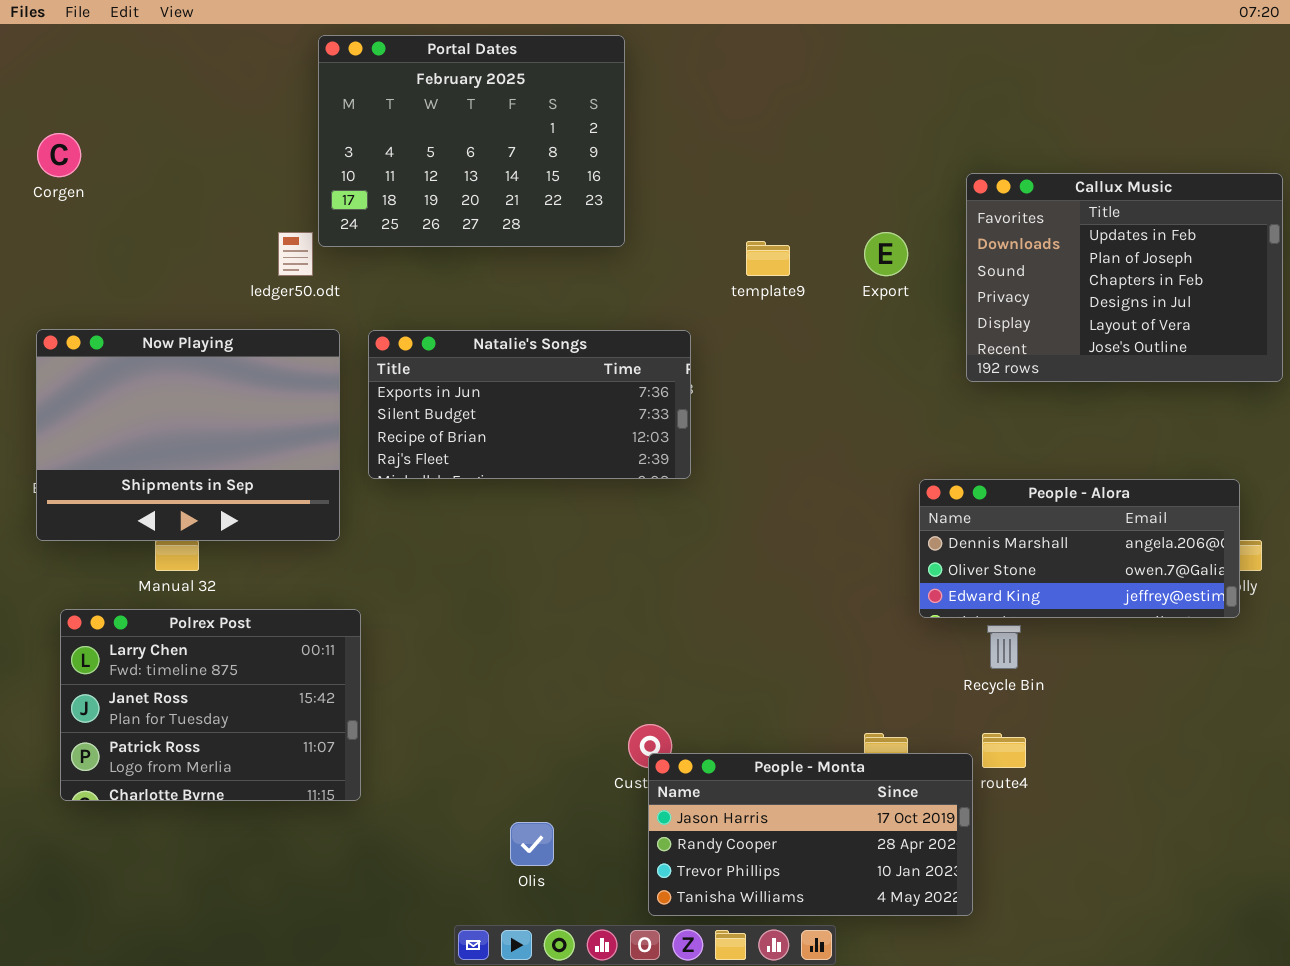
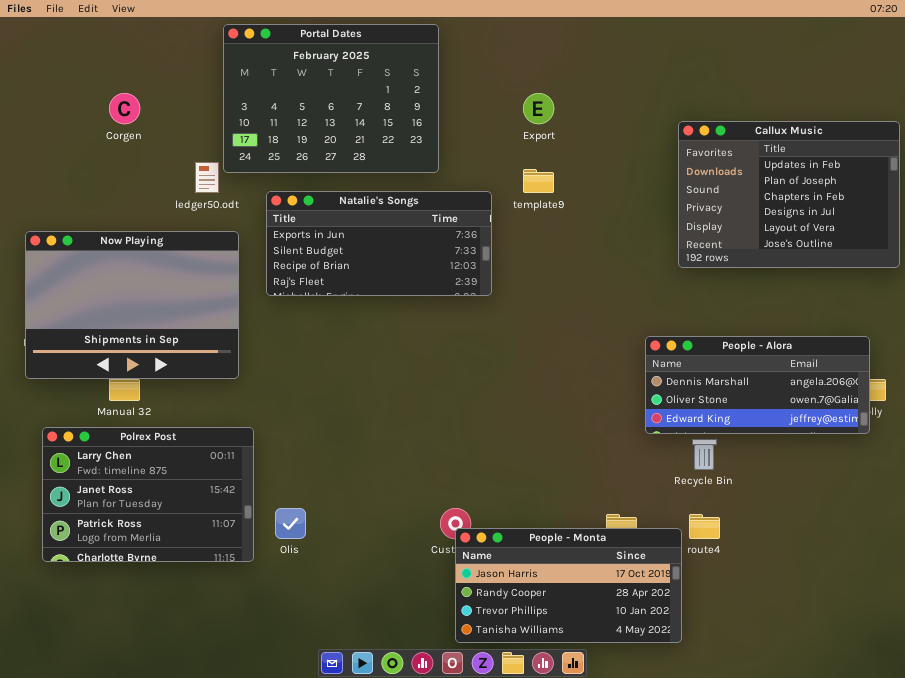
Corgen: [37,133,81,177] -> [109,93,140,124], moved
Export: [864,232,908,276] -> [523,93,554,124], moved
Natalie's Songs: [368,330,691,479] -> [266,191,492,296], moved
Olis: [510,822,554,866] -> [275,508,306,539], moved

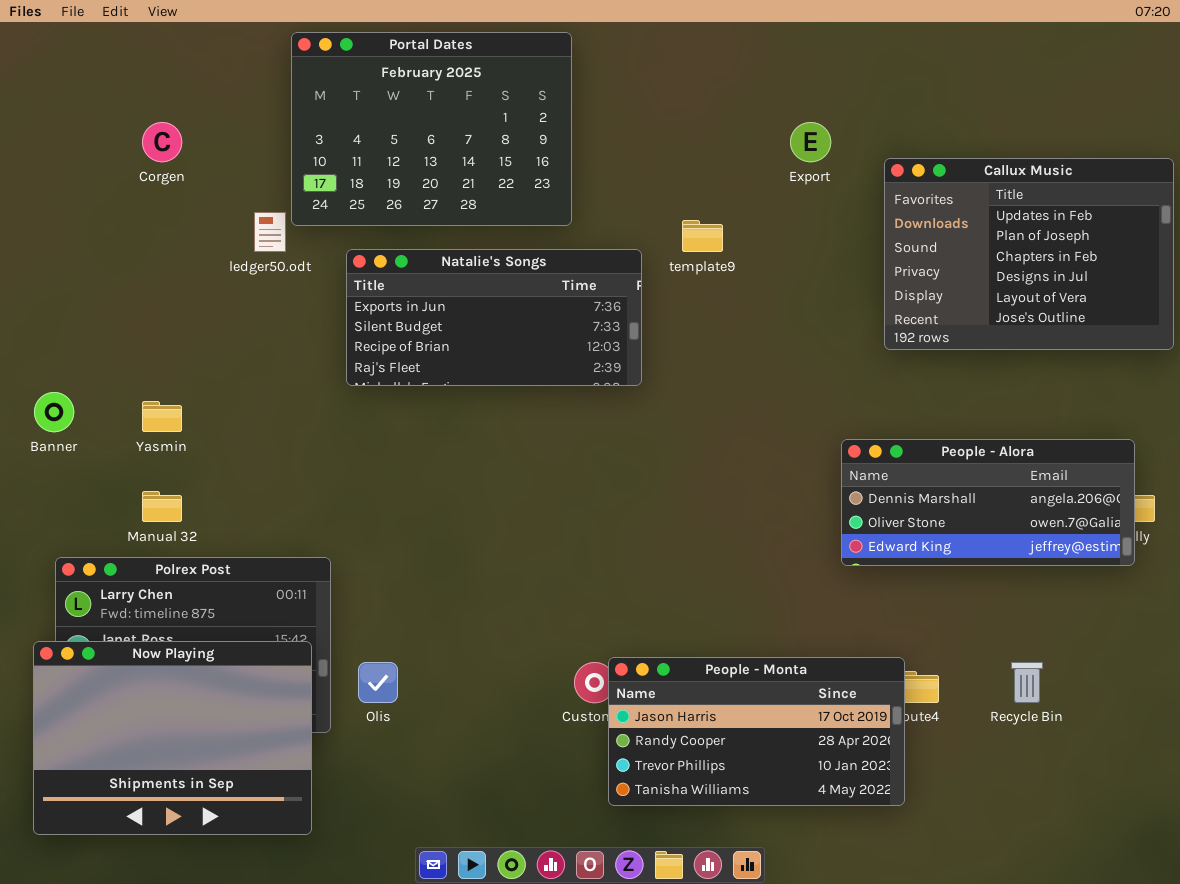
Export: [523,93,554,124] -> [790,122,831,162], moved
Now Playing: [25,231,239,379] -> [33,641,312,835], moved
Recycle Bin: [692,439,717,470] -> [1011,662,1043,703], moved
People - Monta: [455,528,682,643] -> [608,657,905,806], moved

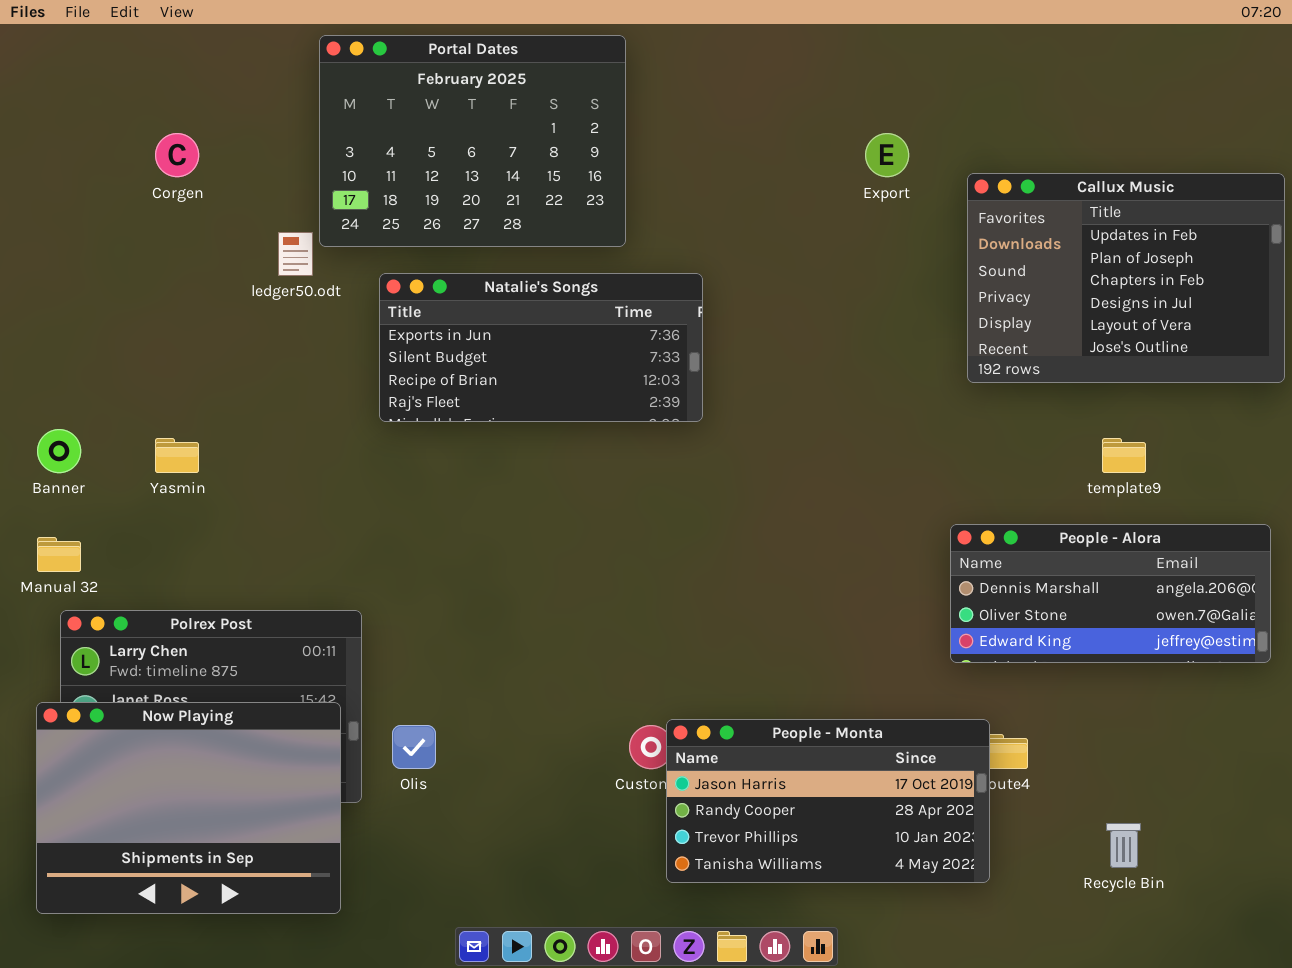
template9: [682,220,723,252] -> [1102,438,1146,473], moved
People - Alora: [841,439,1135,566] -> [950,524,1271,663], moved
Manual 32: [142,491,182,522] -> [37,537,81,572], moved
Recycle Bin: [1011,662,1043,703] -> [1106,823,1141,868], moved

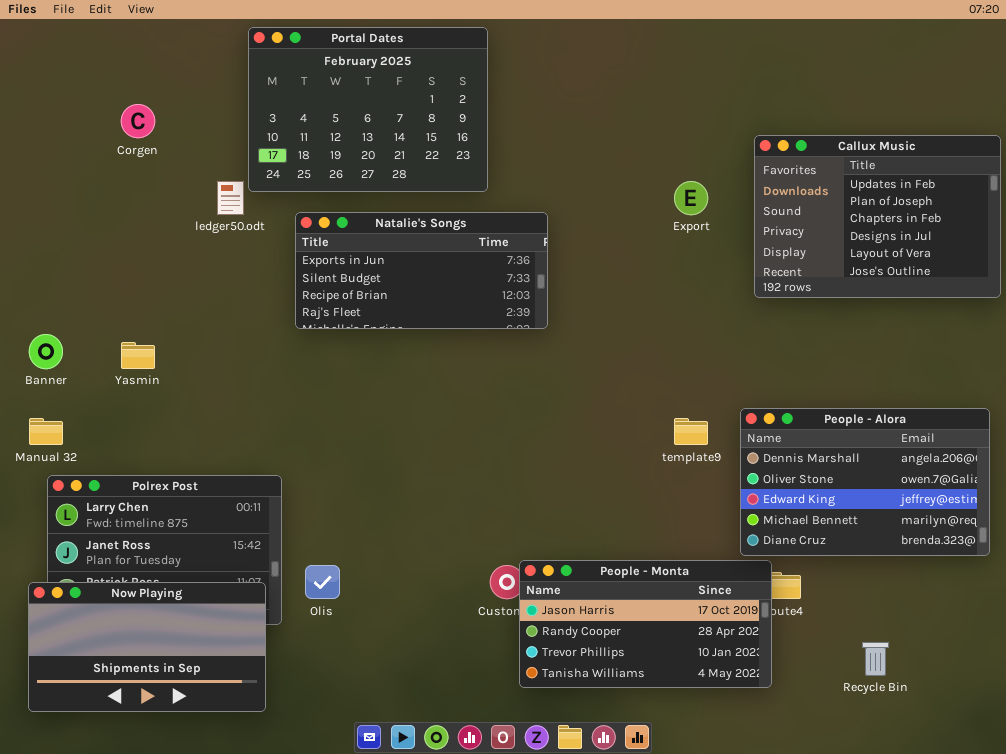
Export: [865,133,909,177] -> [674,181,708,215], moved
template9: [1102,438,1146,473] -> [674,418,708,445], moved
People - Alora: [950,524,1271,663] -> [740,408,990,556], resized
Now Playing: [36,702,341,914] -> [28,582,266,712], resized

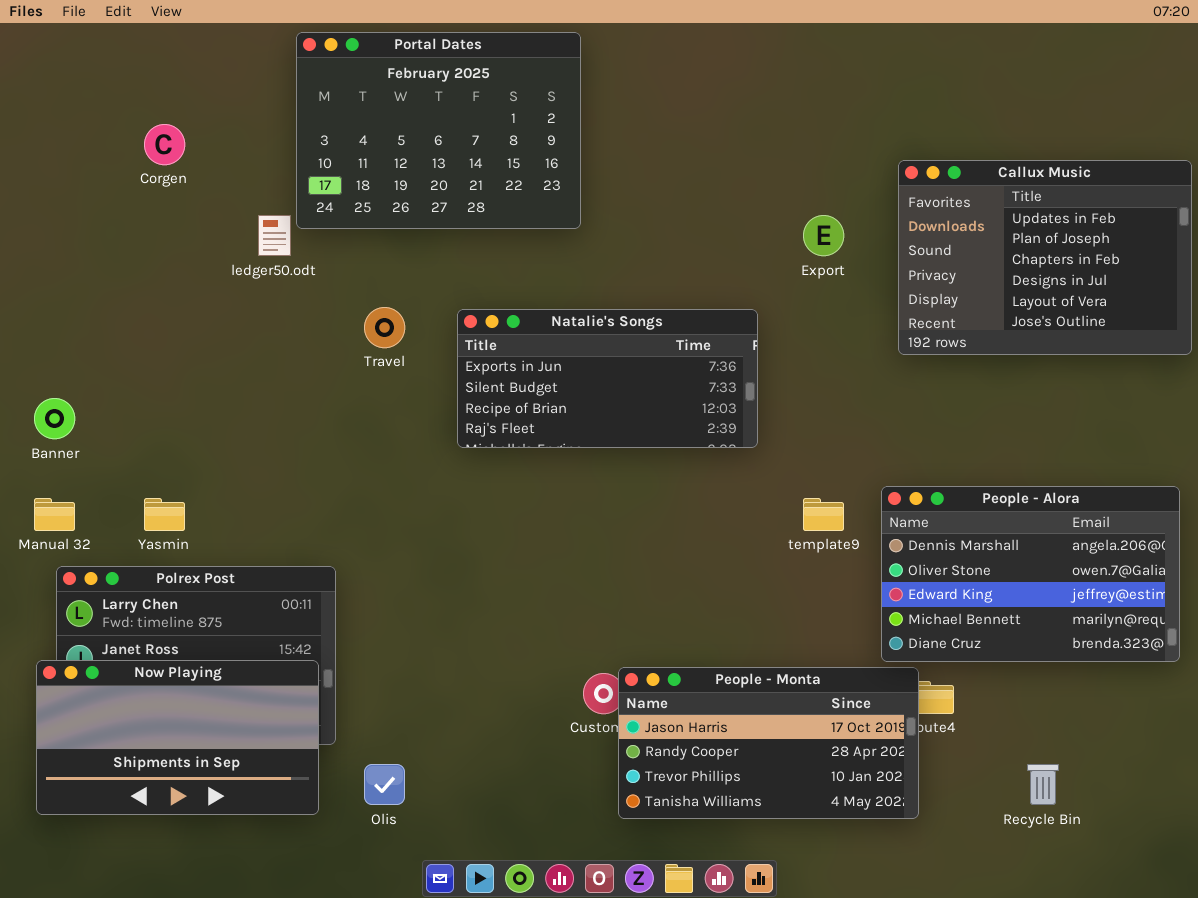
Natalie's Songs: [295,212,548,329] -> [457,309,758,448], moved
Yasmin: [121,342,155,369] -> [144,498,185,531], moved
Olis: [305,565,340,599] -> [364,764,405,805], moved
Now Playing: [28,582,266,712] -> [36,660,319,815], moved

